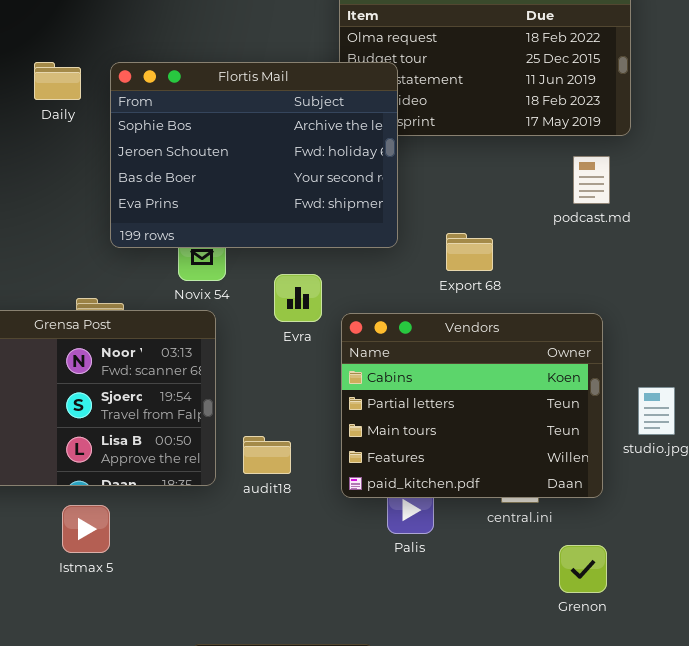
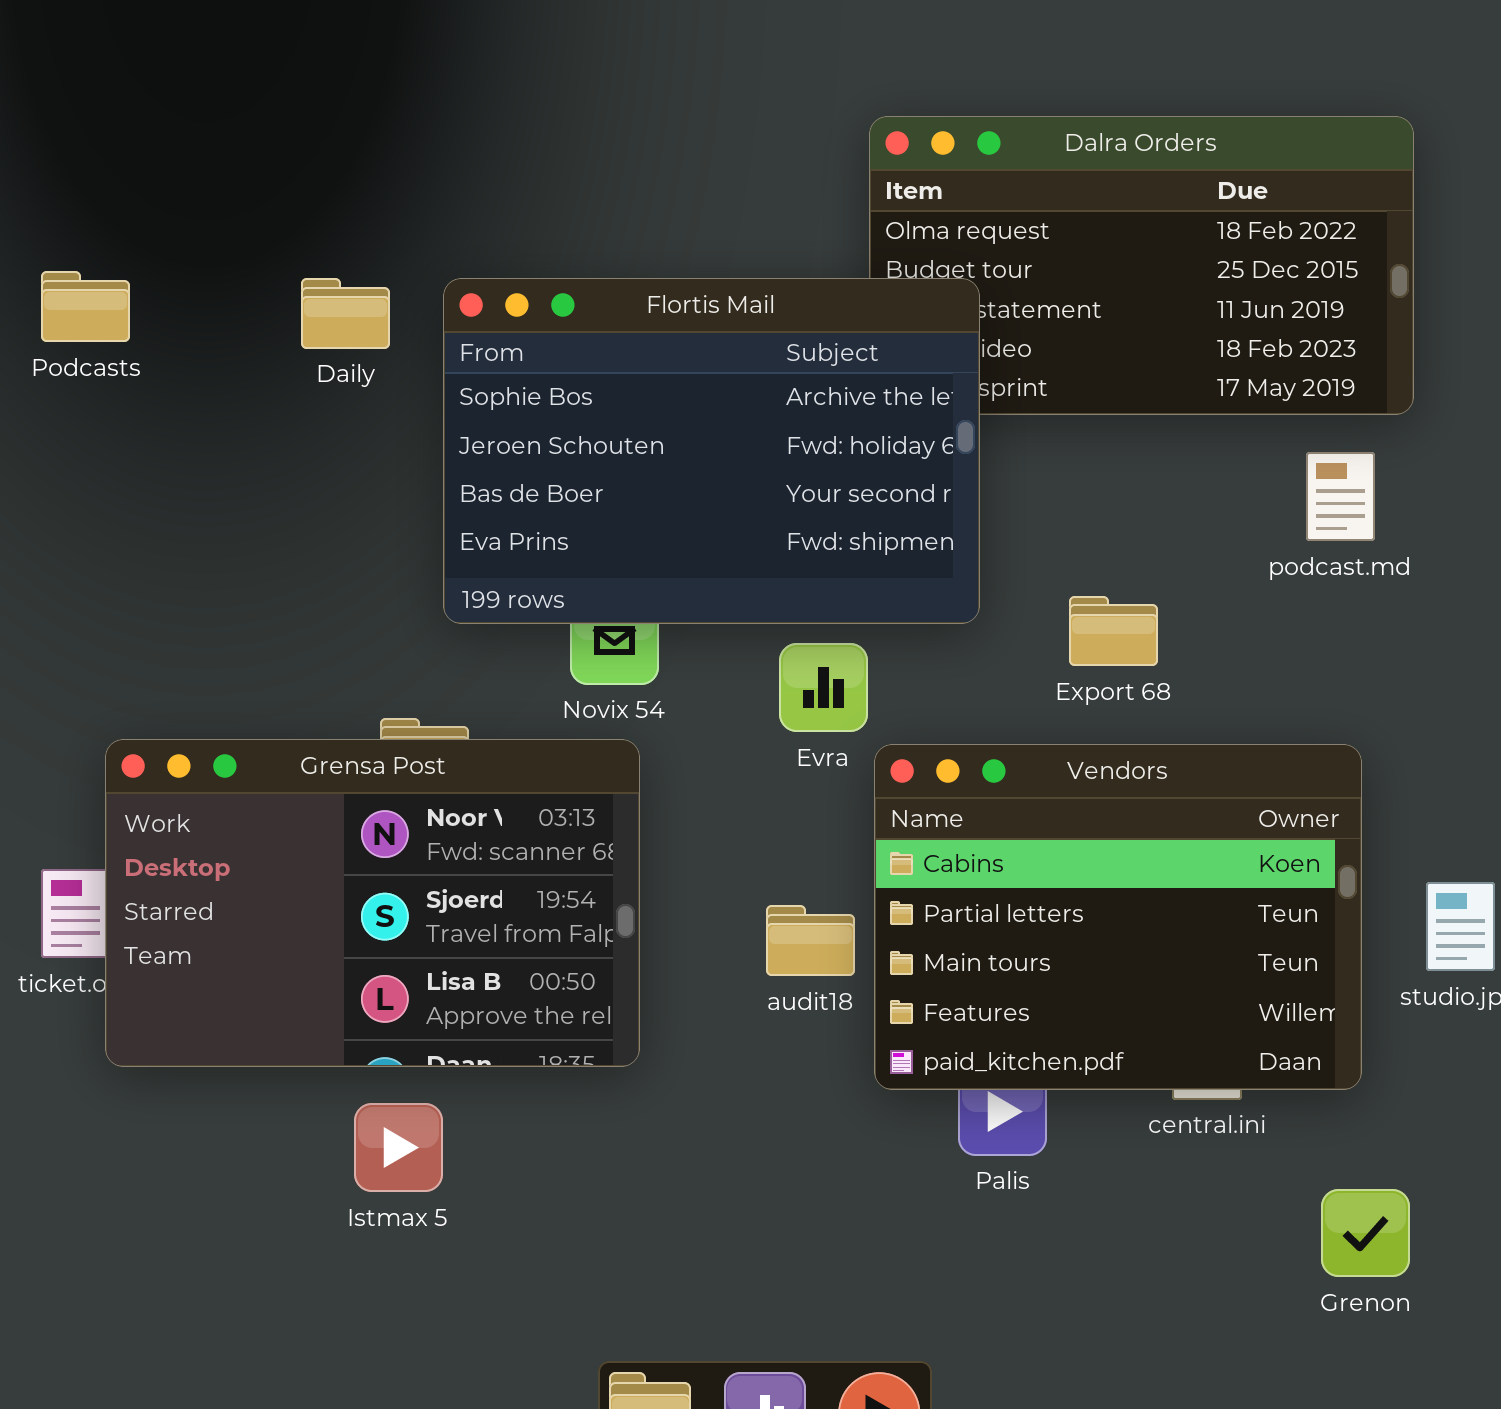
Evra: [274,274,322,322] -> [779,643,868,732], moved
audit18: [243,436,291,474] -> [766,905,855,976], moved
Grenon: [559,545,607,593] -> [1321,1189,1410,1277], moved

